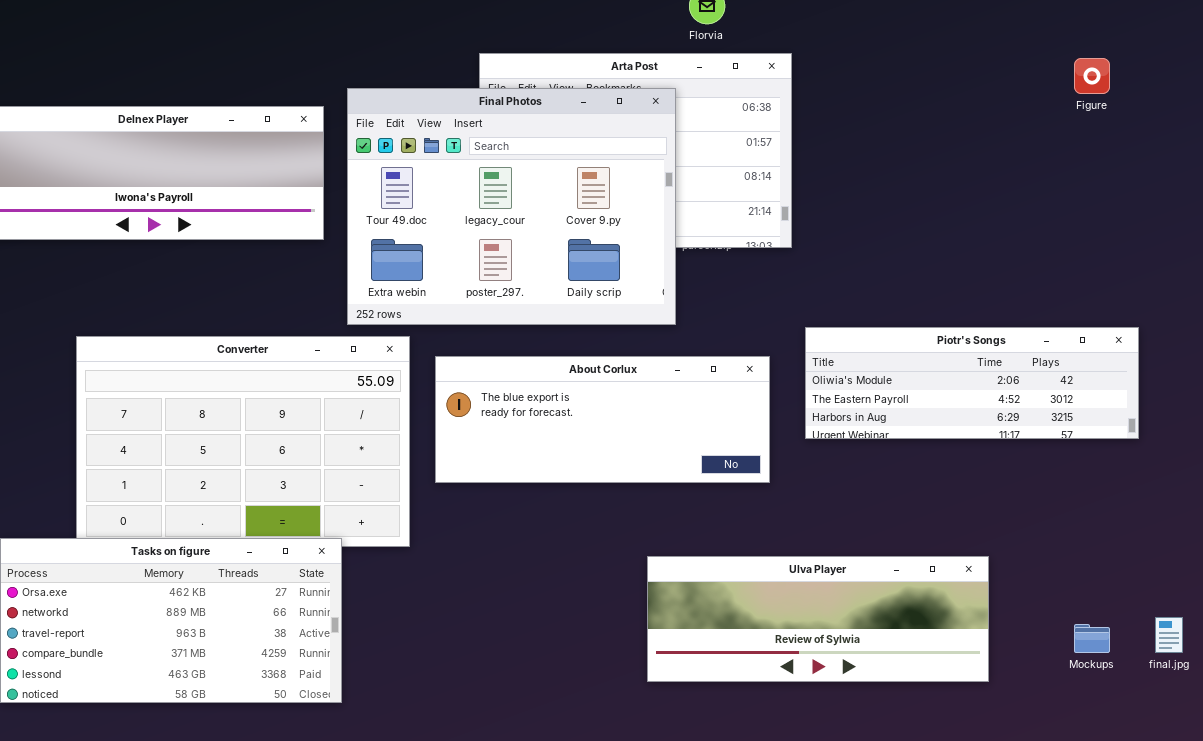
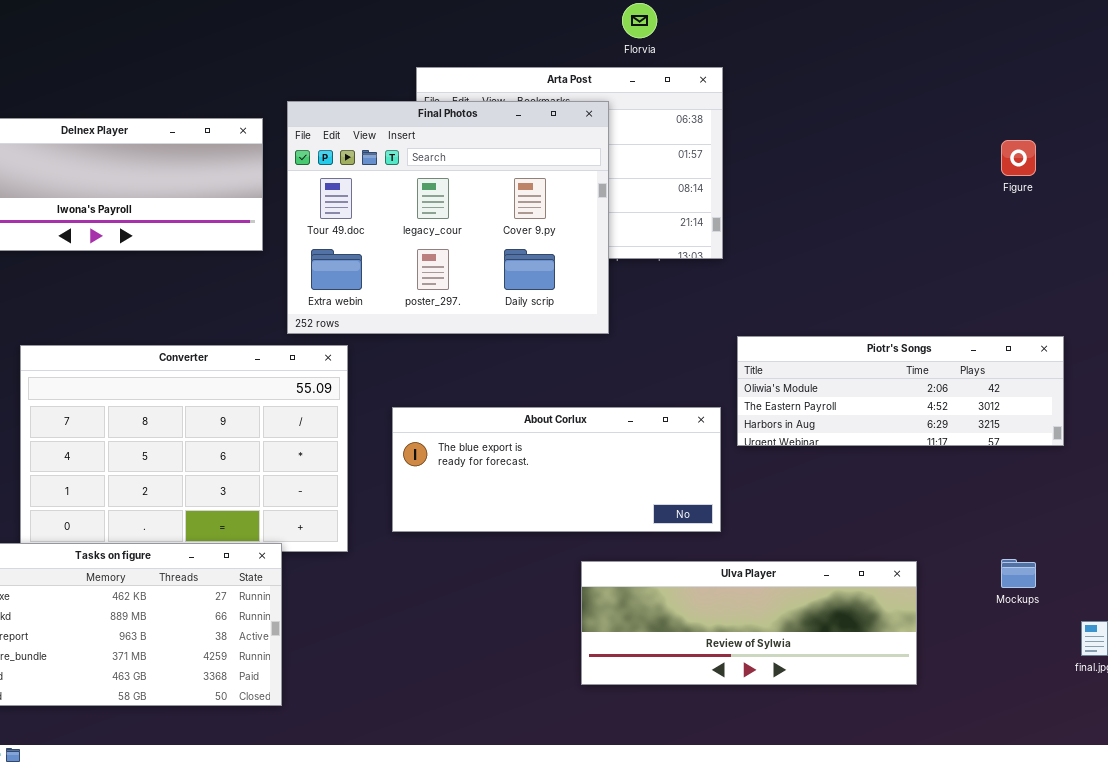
Figure: [1074,58,1110,94] -> [1001,140,1036,176], moved
About Corlux: [435,356,770,483] -> [392,407,721,532], moved
Mockups: [1074,624,1110,653] -> [1001,559,1036,588], moved

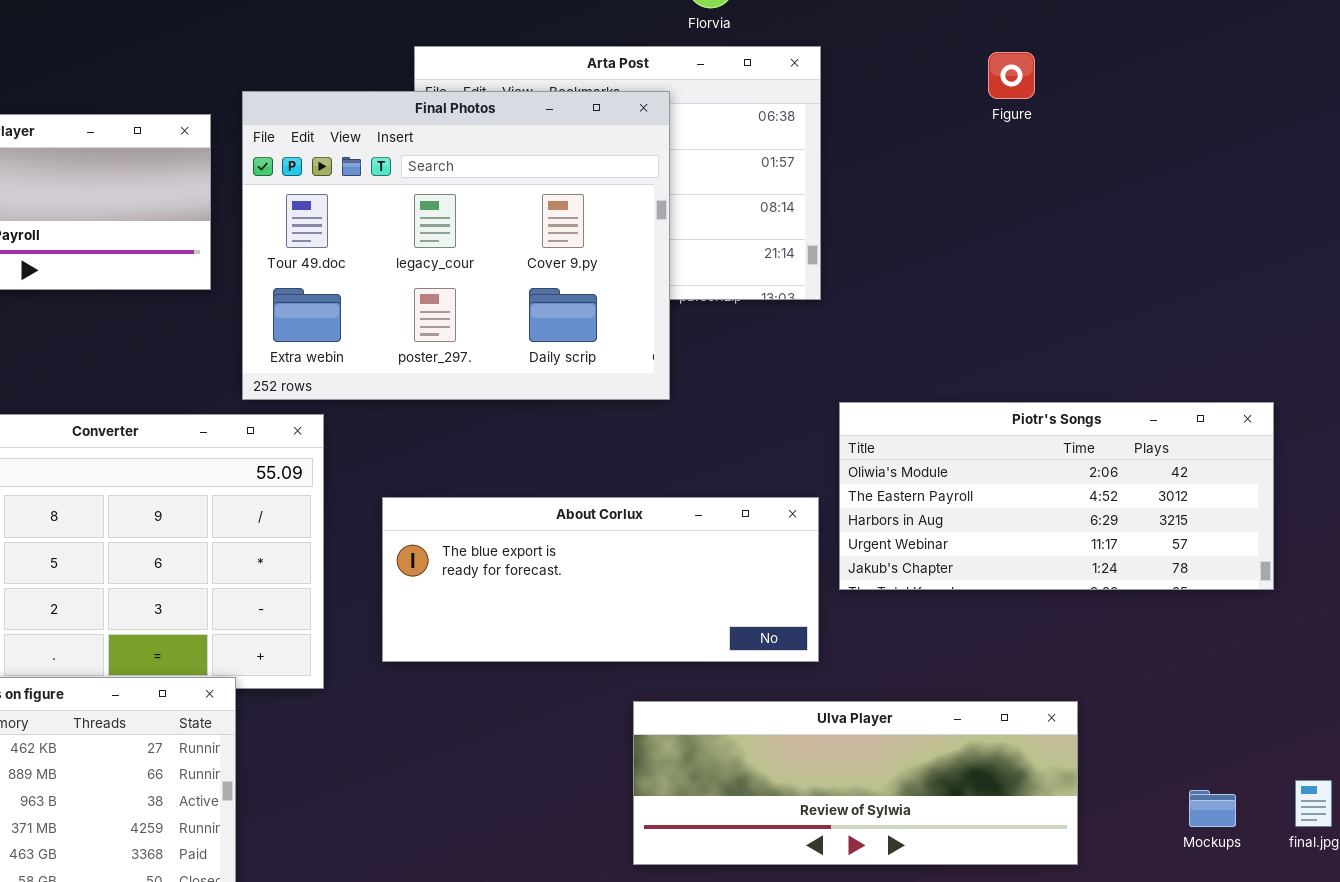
Figure: [1001,140,1036,176] -> [988,52,1035,99], moved
Piotr's Songs: [737,336,1064,446] -> [839,402,1274,590], resized
Mockups: [1001,559,1036,588] -> [1189,790,1236,827], moved

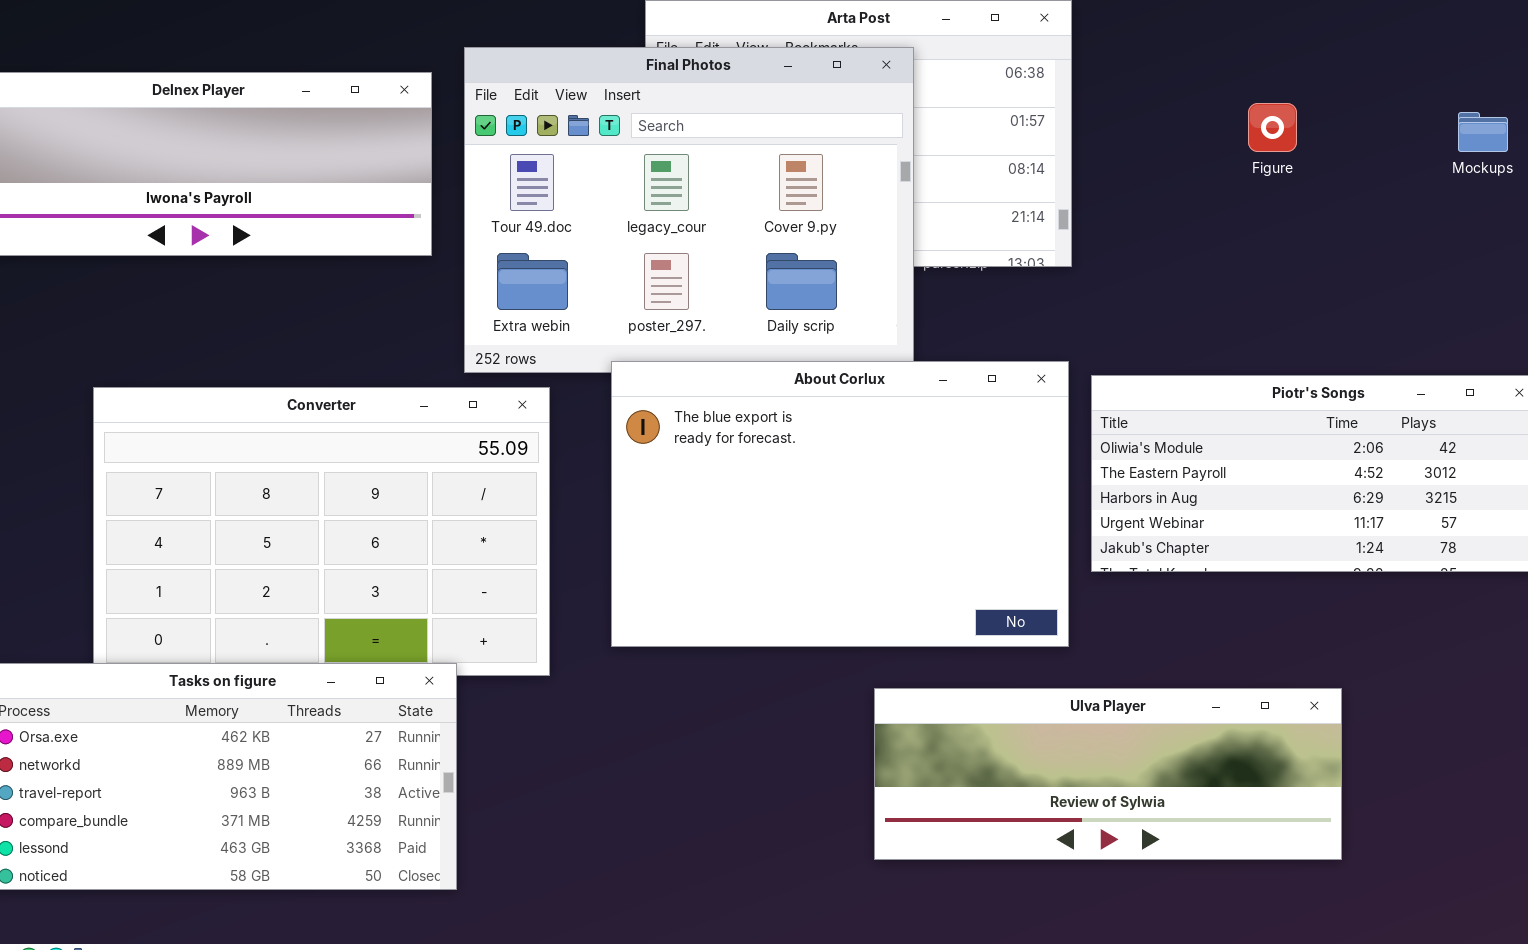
Figure: [988,52,1035,99] -> [1248,103,1297,152], moved
About Corlux: [382,497,819,662] -> [611,361,1069,647], resized
Mockups: [1189,790,1236,827] -> [1458,112,1508,152], moved

